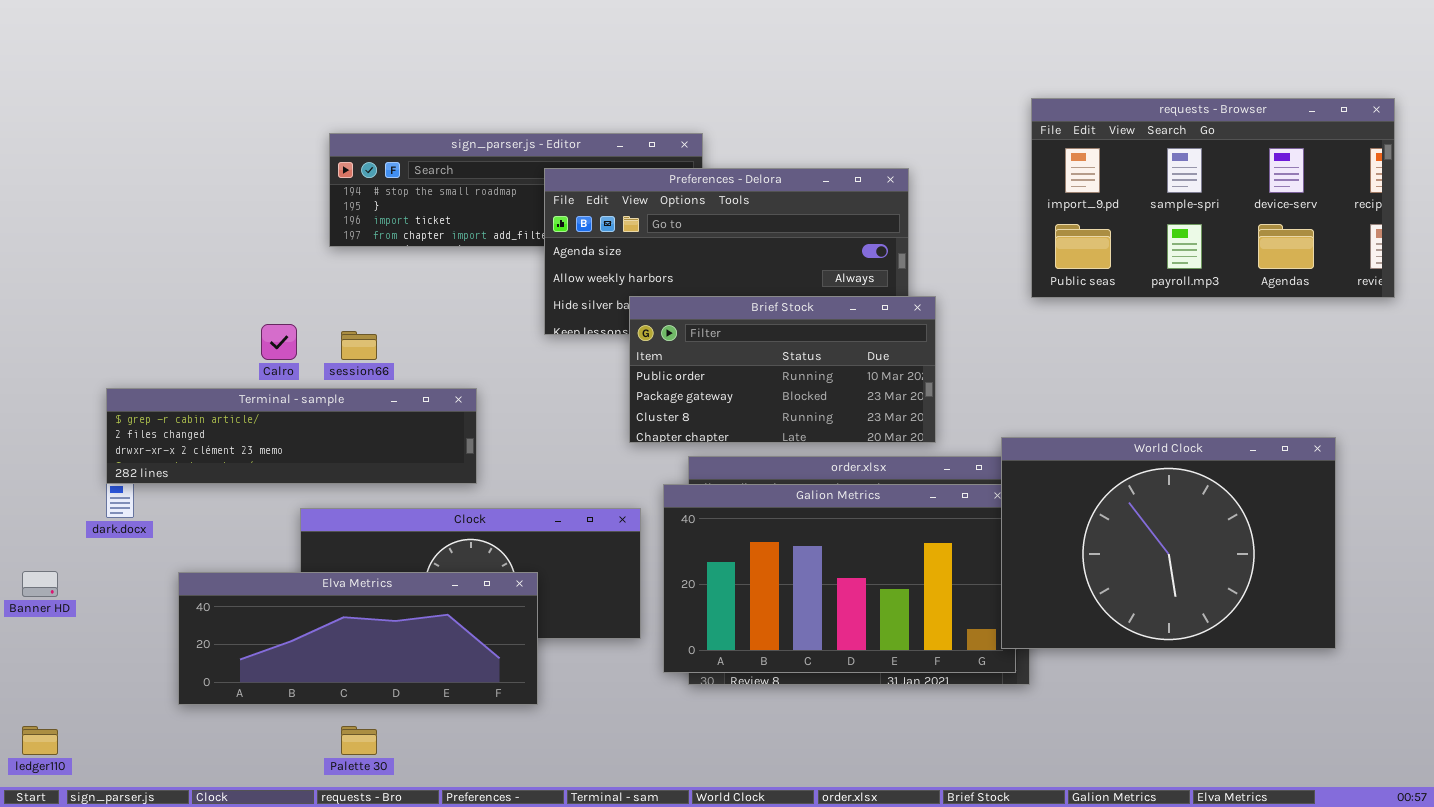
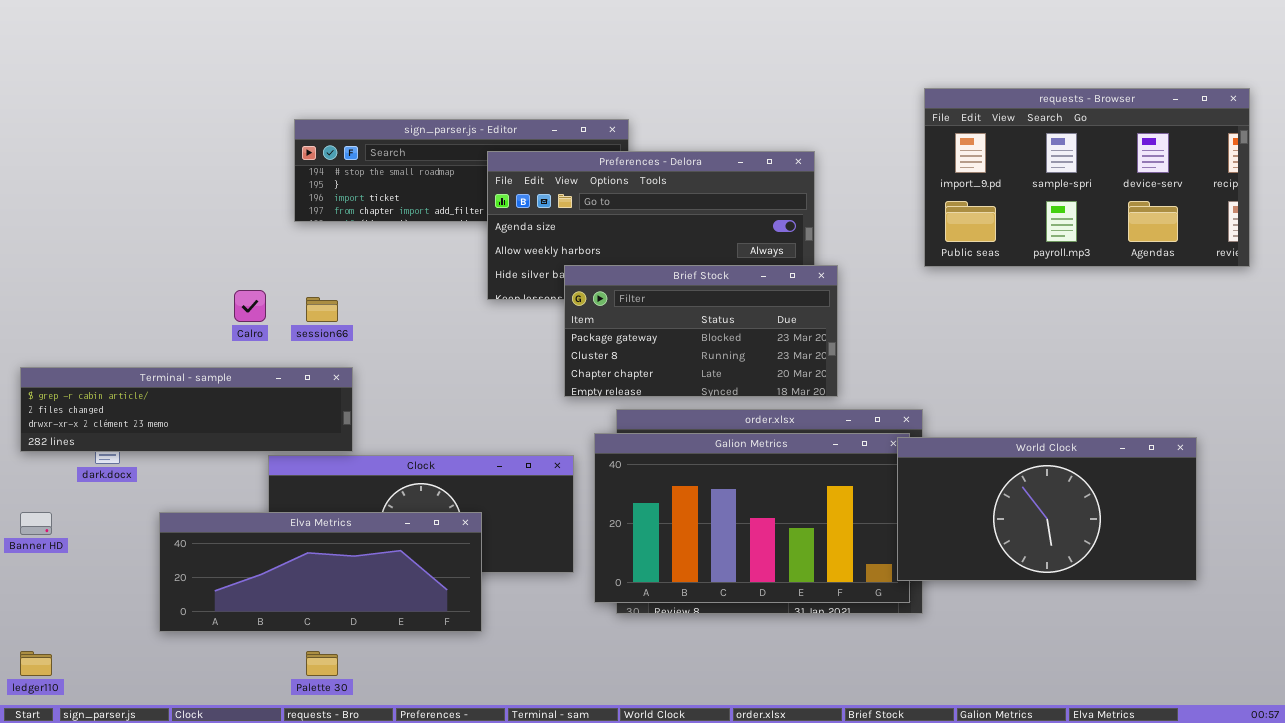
Brief Stock: [629,296,936,443] -> [564,265,838,397], scrolled down 1 row
Terminal - sample: [106,388,477,484] -> [20,367,353,452], moved
World Clock: [1001,437,1336,649] -> [897,437,1197,581], resized

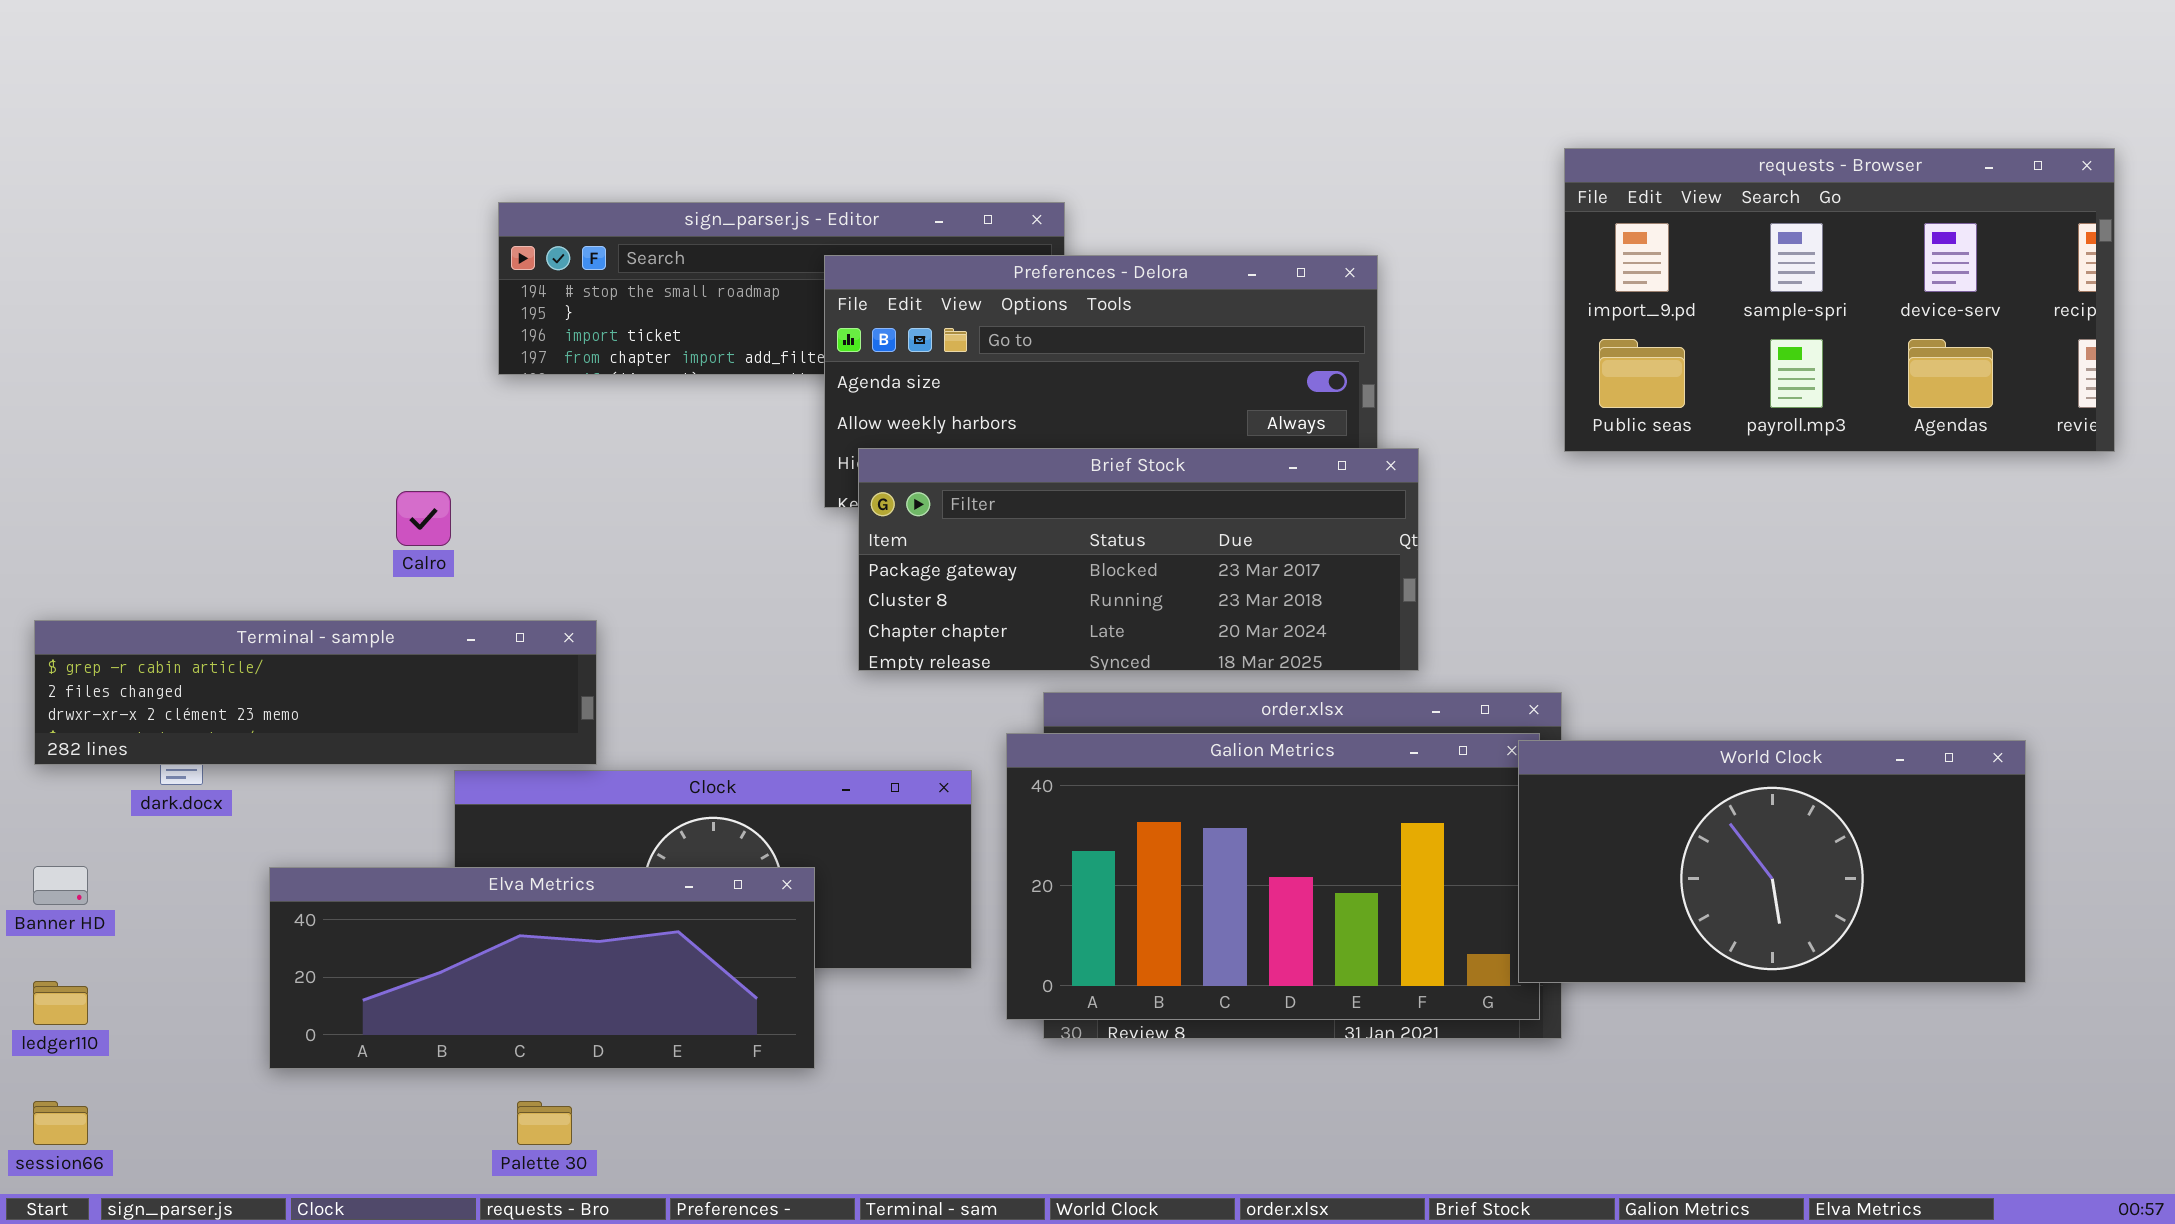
Brief Stock: [564,265,838,397] -> [858,448,1419,671], resized
session66: [306,297,338,322] -> [33,1101,88,1145], moved
ledger110: [20,651,52,676] -> [33,981,88,1025], moved

